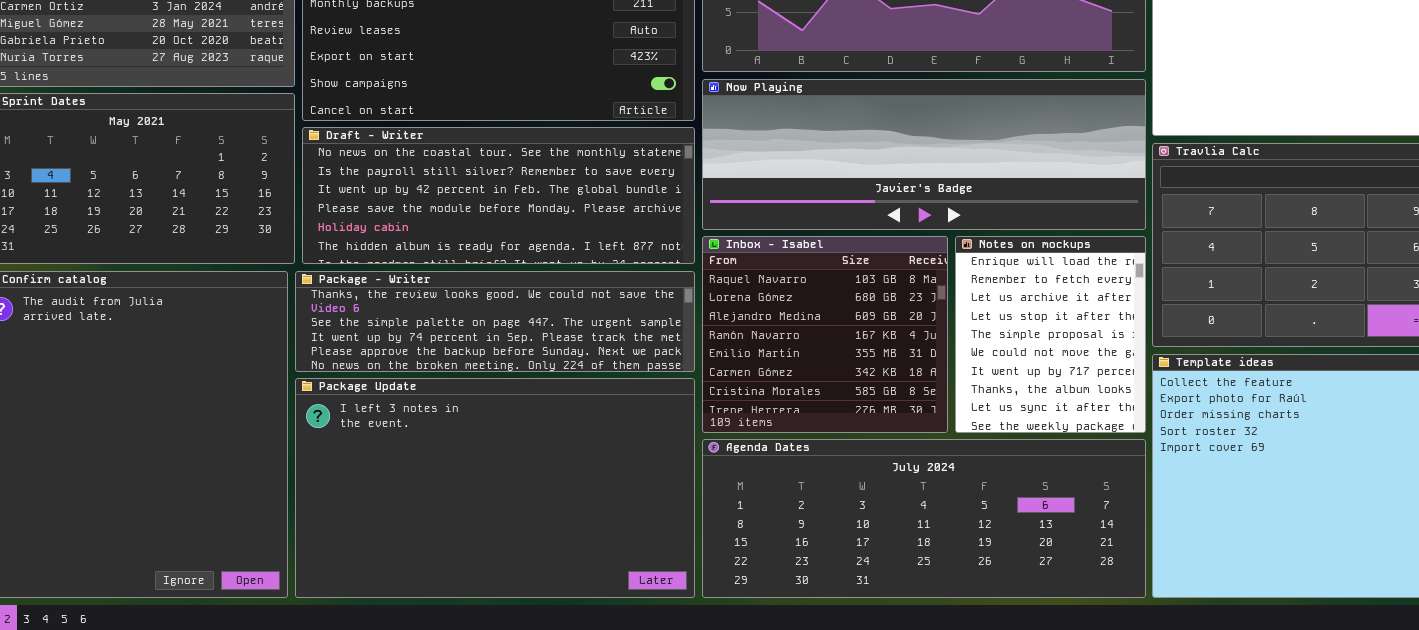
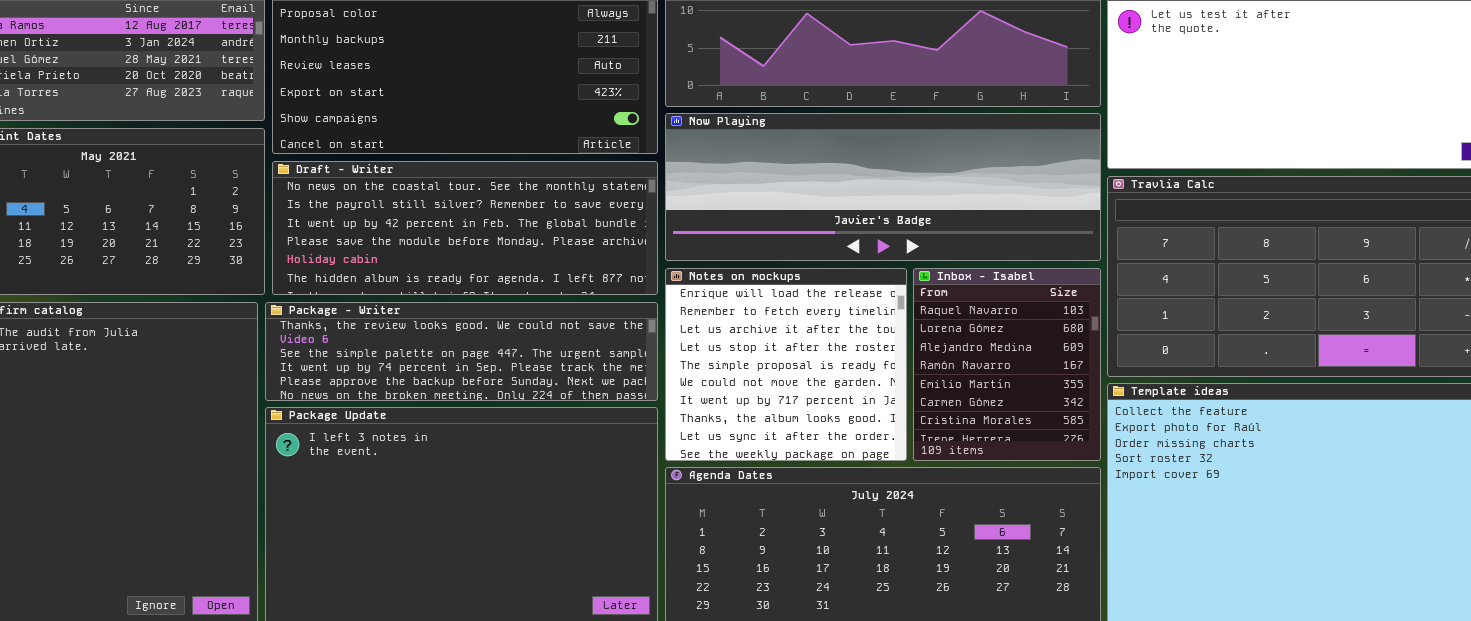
Inbox - Isabel: [702,236,948,433] -> [913,268,1101,461], moved, resized
Notes on mockups: [955,236,1146,433] -> [665,268,907,461], moved, resized

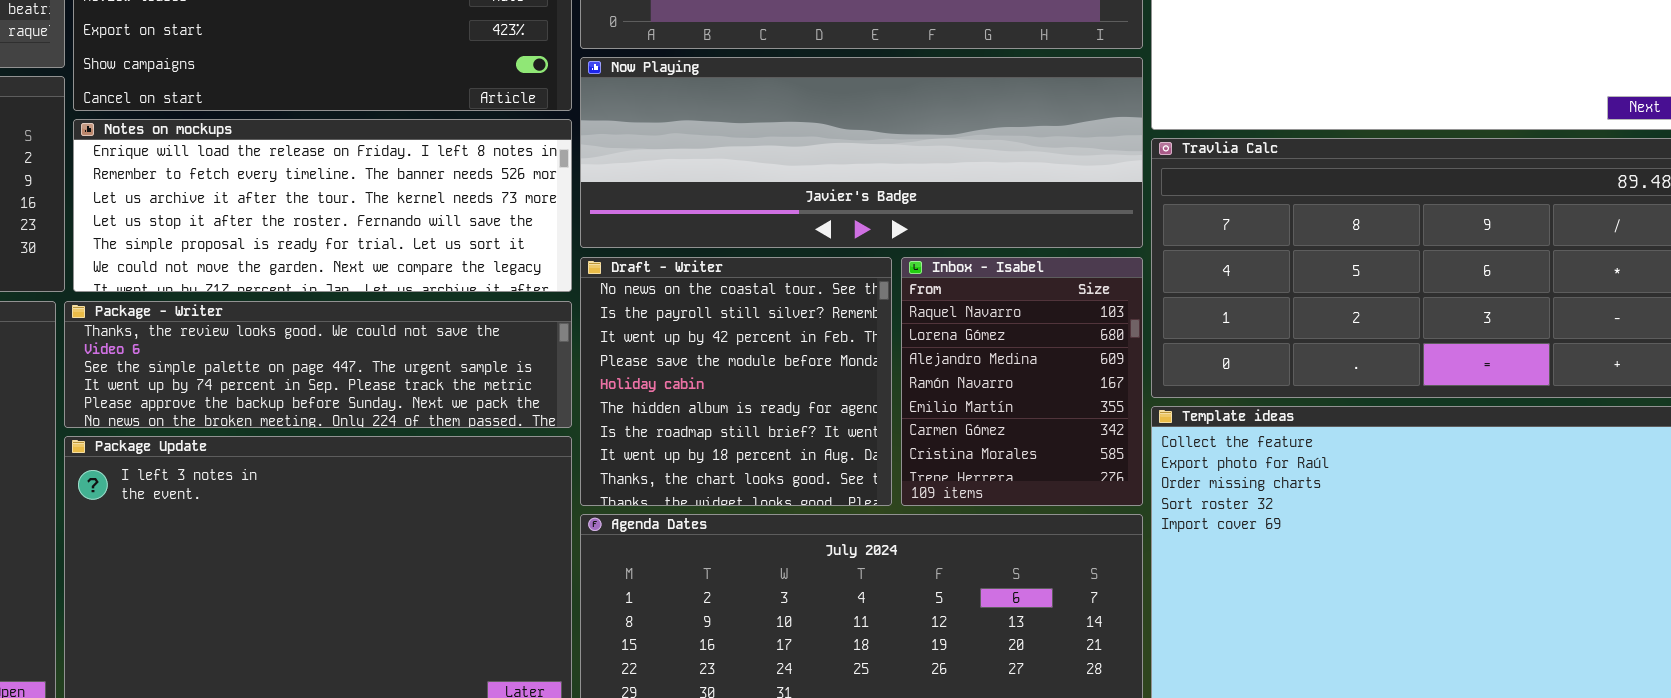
Draft - Writer: [272,161,658,295] -> [580,257,892,506], moved, resized
Notes on mockups: [665,268,907,461] -> [73,119,572,292], moved, resized

